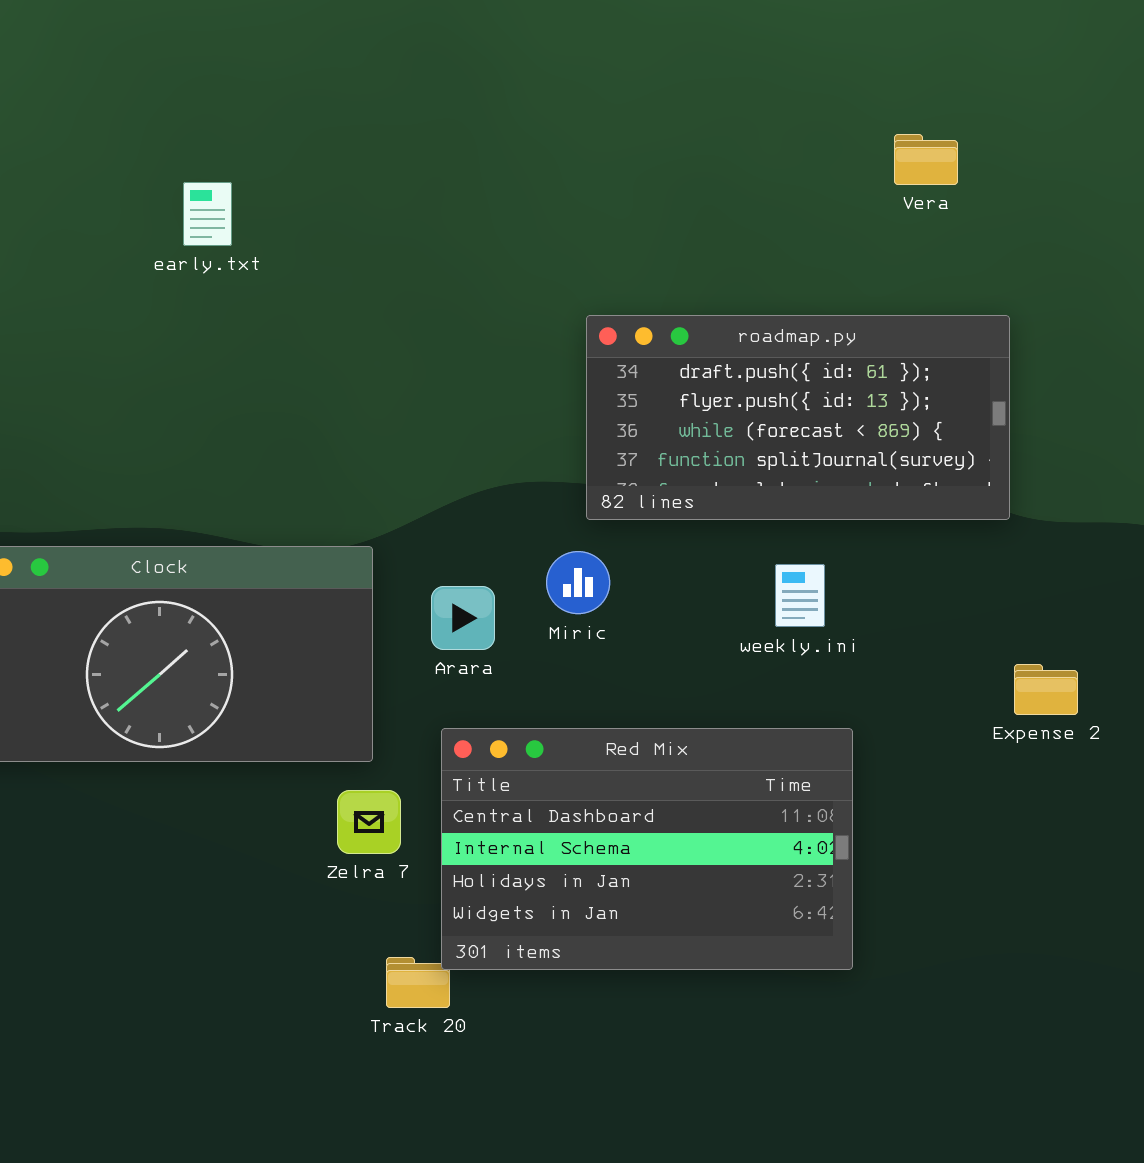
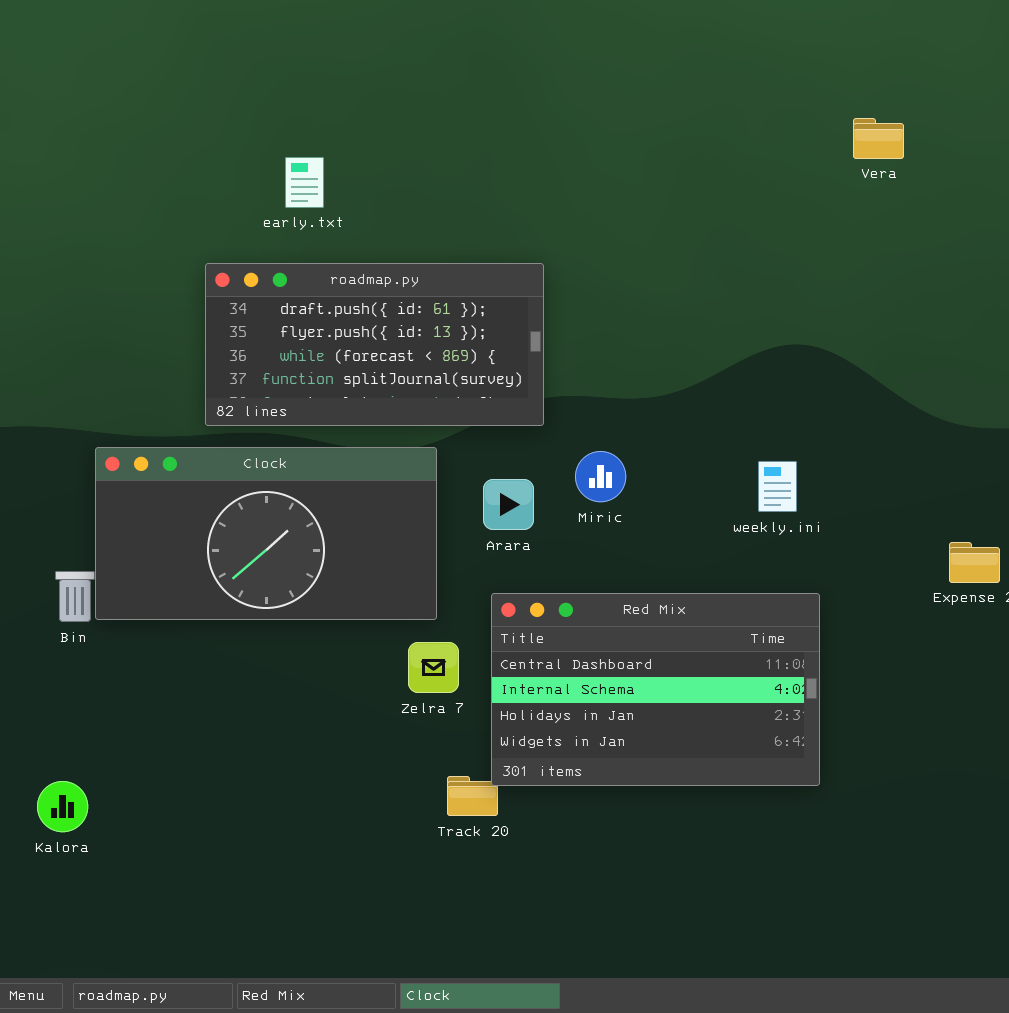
roadmap.py: [586,315,1010,520] -> [205,263,544,426], moved

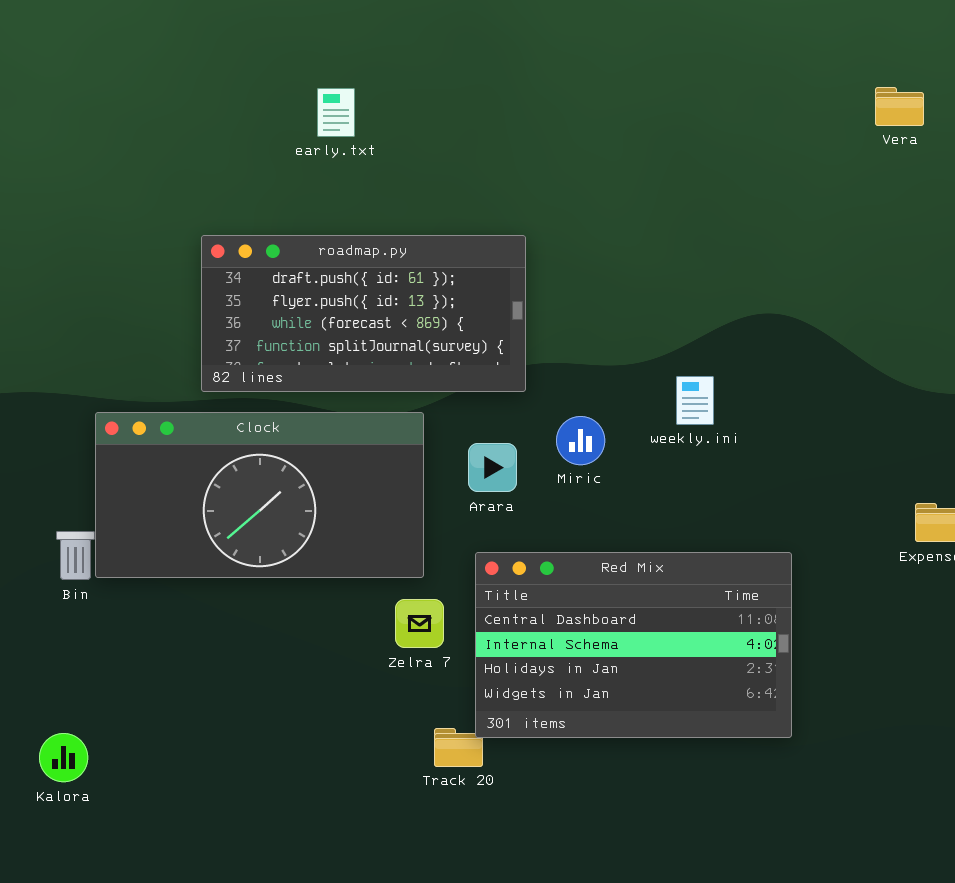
Vera: [853,118,904,159] -> [875,87,924,126], moved
early.txt: [285,157,324,208] -> [317,88,355,137], moved
weekly.ini: [758,461,797,512] -> [676,376,714,425], moved

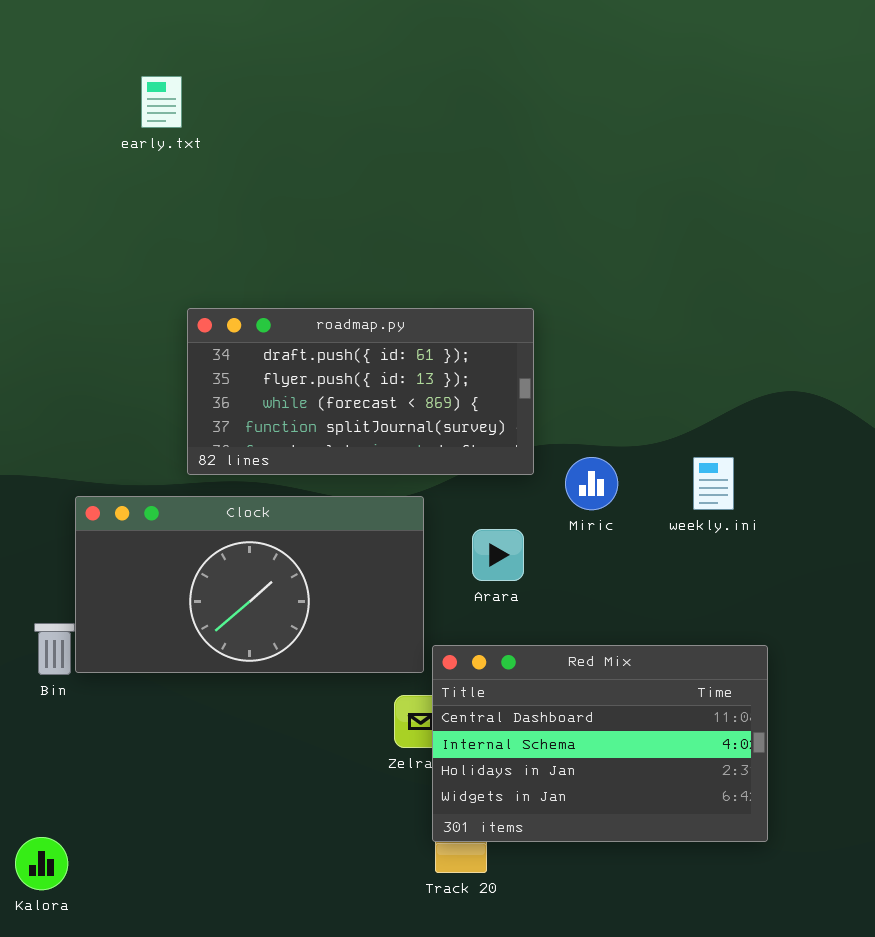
early.txt: [317,88,355,137] -> [141,76,182,128], moved
Miric: [556,416,605,465] -> [565,457,618,510], moved
Red Mix: [475,552,792,738] -> [432,645,768,842], moved

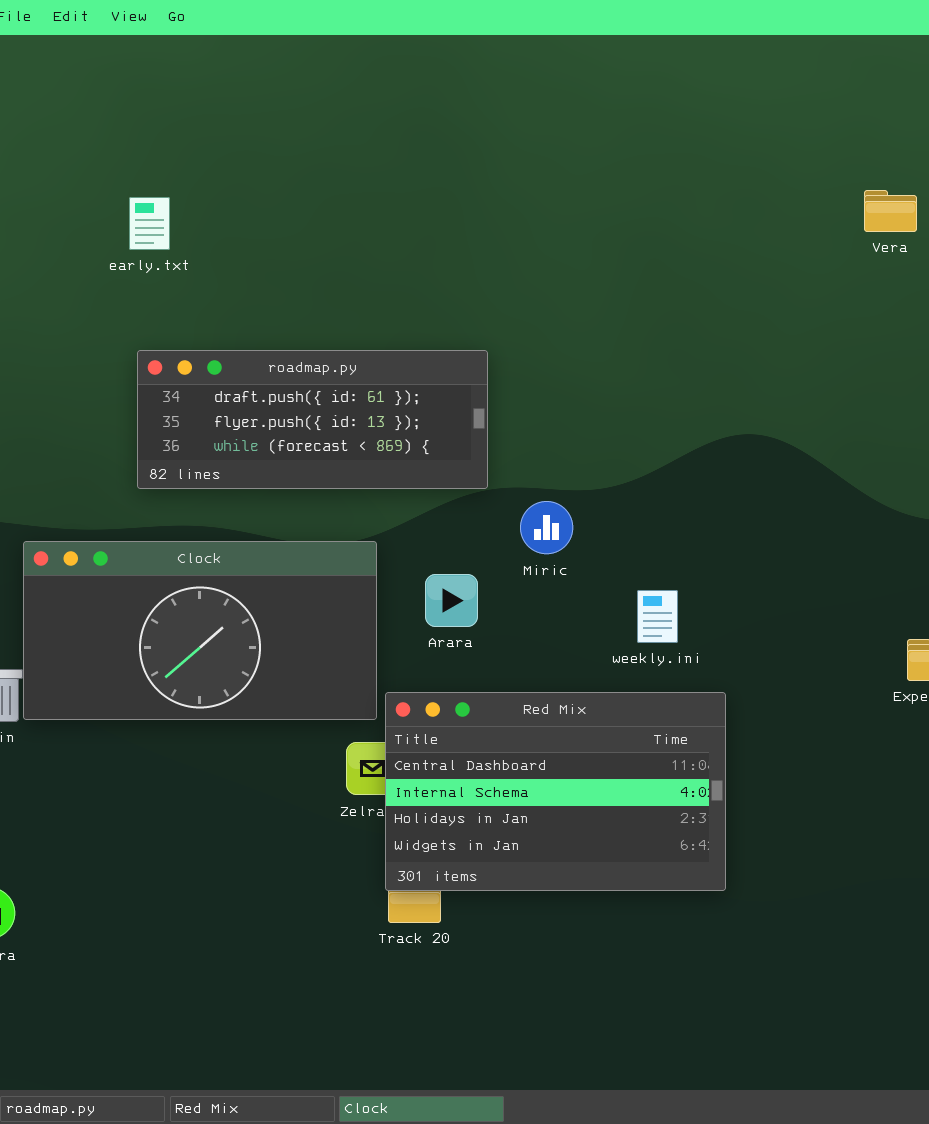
early.txt: [141,76,182,128] -> [129,197,170,250], moved
roadmap.py: [187,308,534,475] -> [137,350,488,489], resized
weekly.ini: [693,457,734,510] -> [637,590,678,643], moved

